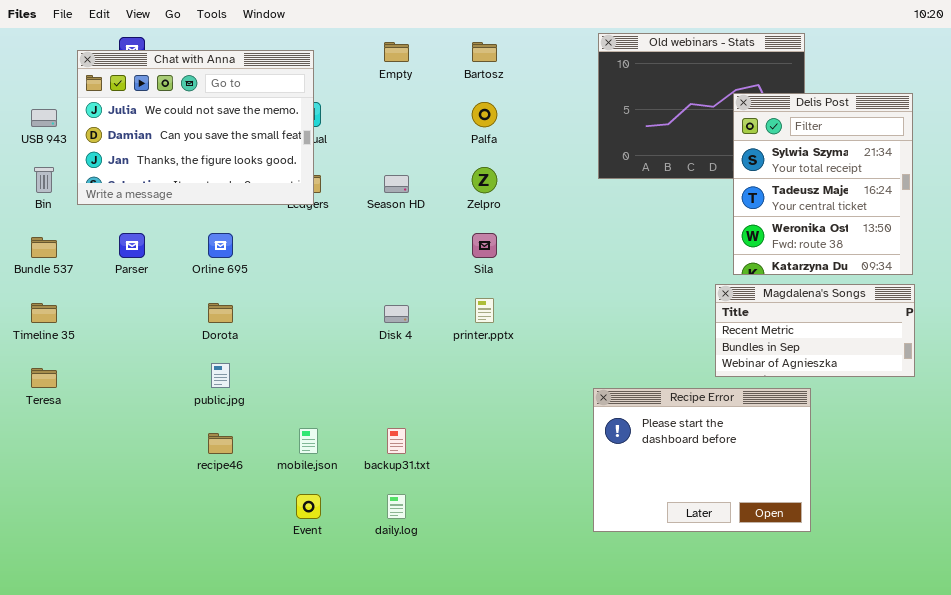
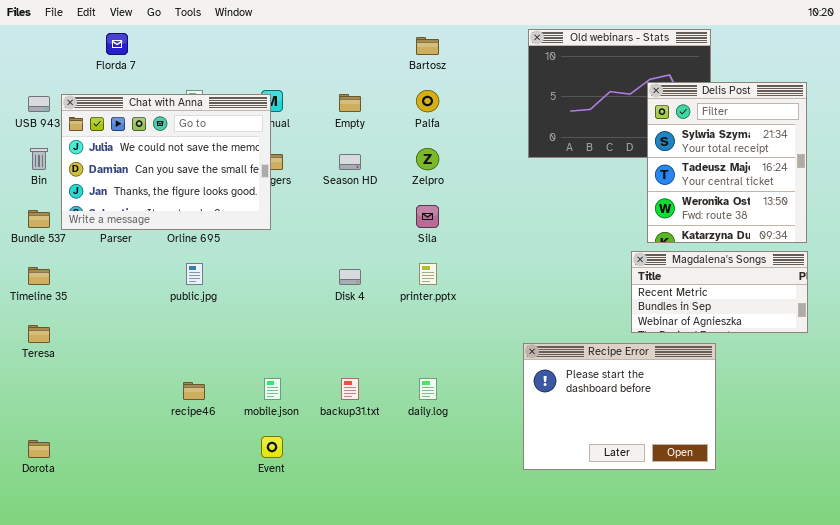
Empty: [384,42,409,62] -> [339,94,361,112], moved
Chat with Anna: [77,50,314,205] -> [61,94,271,230], moved
Dorota: [208,303,233,323] -> [28,440,50,458], moved
public.jpg: [211,363,230,388] -> [186,263,203,285], moved
daily.log: [387,494,406,519] -> [419,378,437,400], moved

